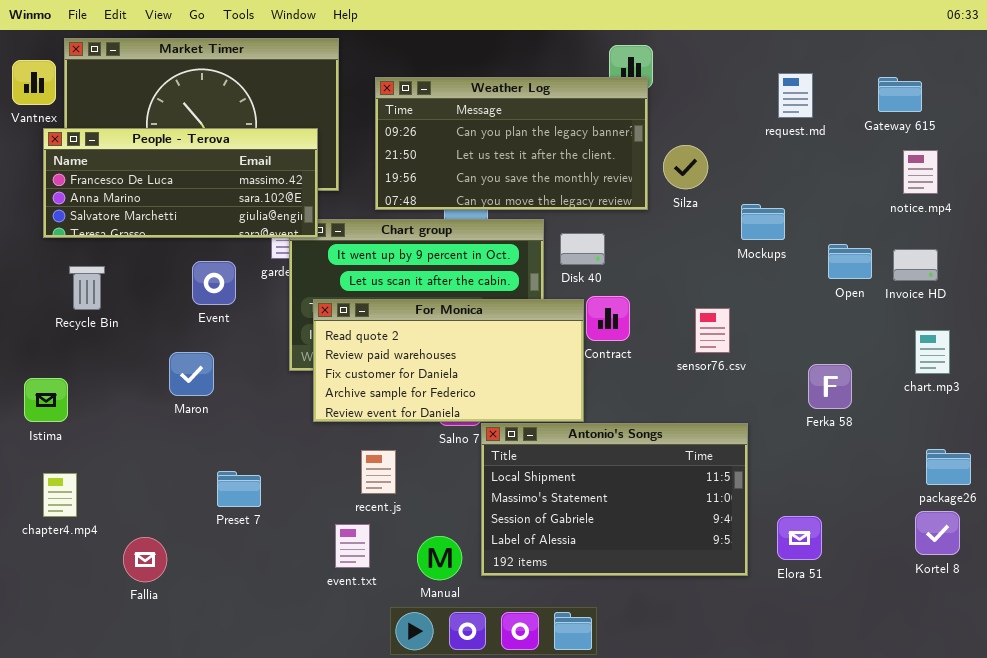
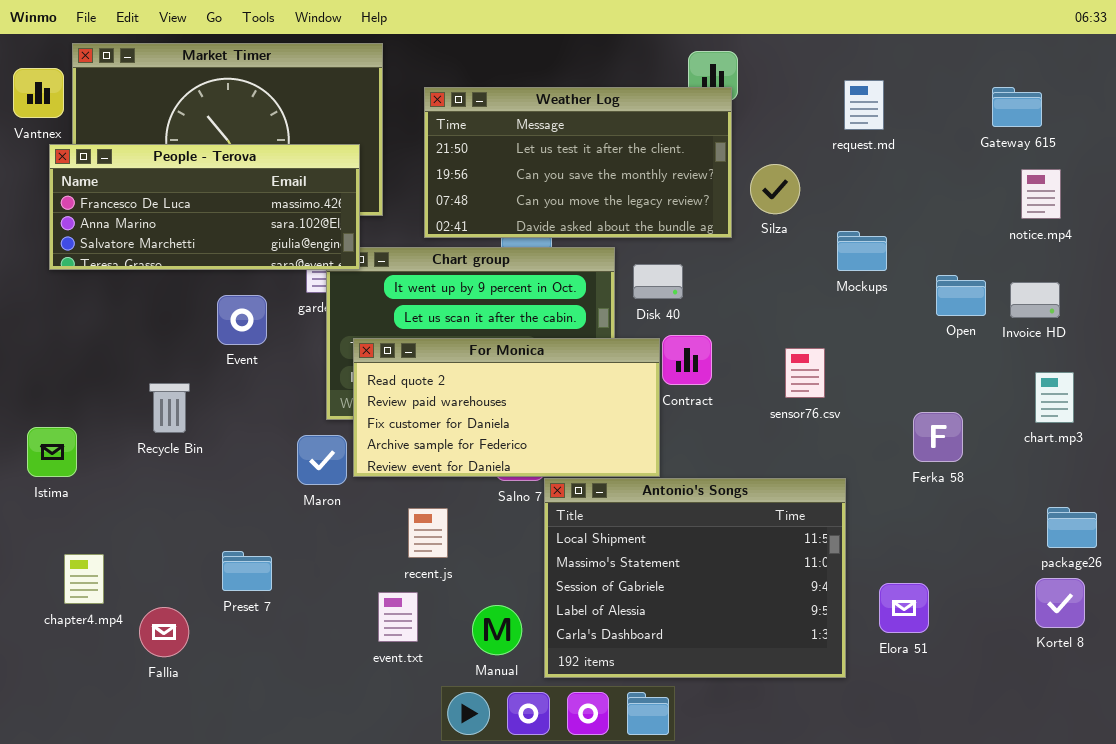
request.md: [778,73,813,118] -> [844,80,884,130], moved
Weather Log: [375,77,648,210] -> [424,87,732,238], scrolled down 1 row
Recycle Bin: [69,266,105,310] -> [149,383,190,433], moved
Maron: [169,352,214,396] -> [297,435,347,485], moved
Antonio's Songs: [481,423,748,576] -> [544,478,846,678], resized
Preset 7: [217,471,261,507] -> [222,551,272,591], moved
chapter4.mp4: [43,473,77,517] -> [64,554,104,604], moved

